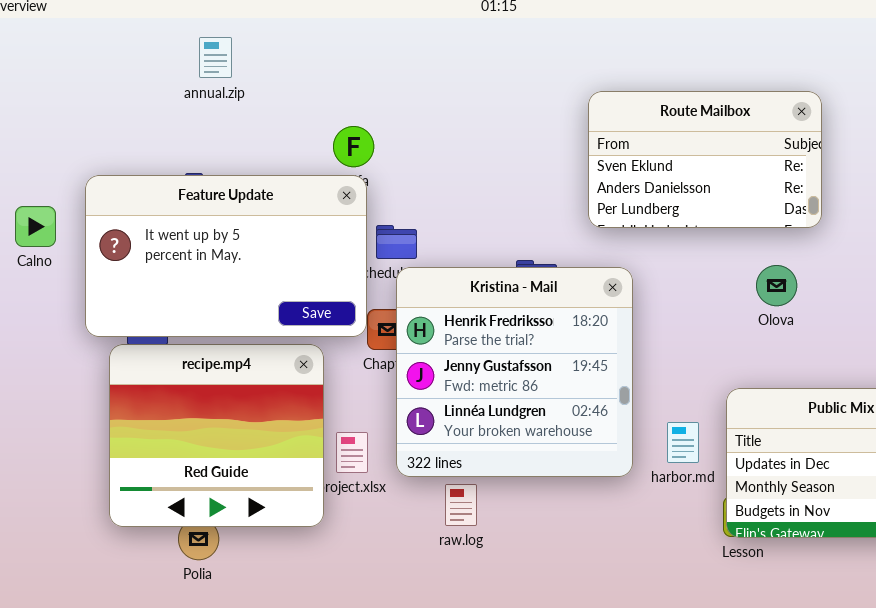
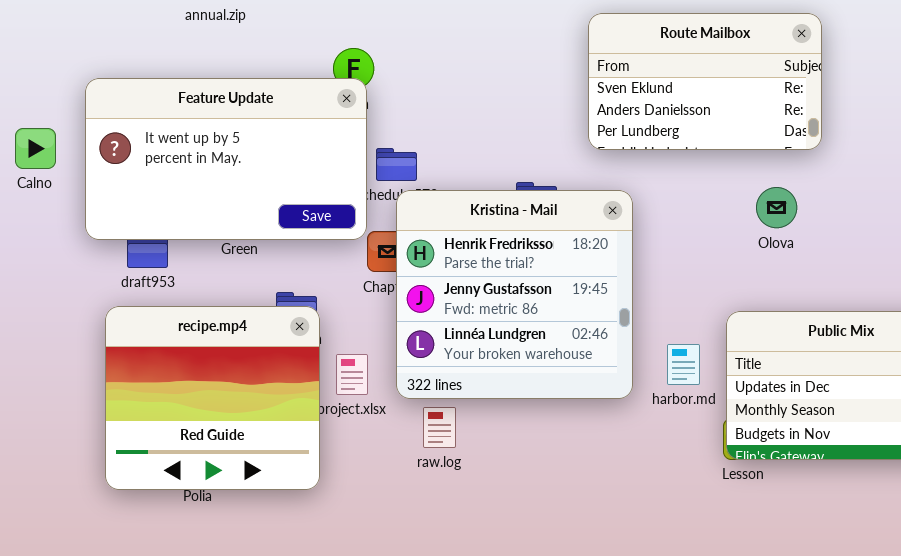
Feature Update: [85,175,367,337] -> [85,78,367,240], moved
recipe.mp4: [109,344,324,527] -> [105,306,320,490], moved
raw.log: [445,484,477,526] -> [423,407,456,448], moved

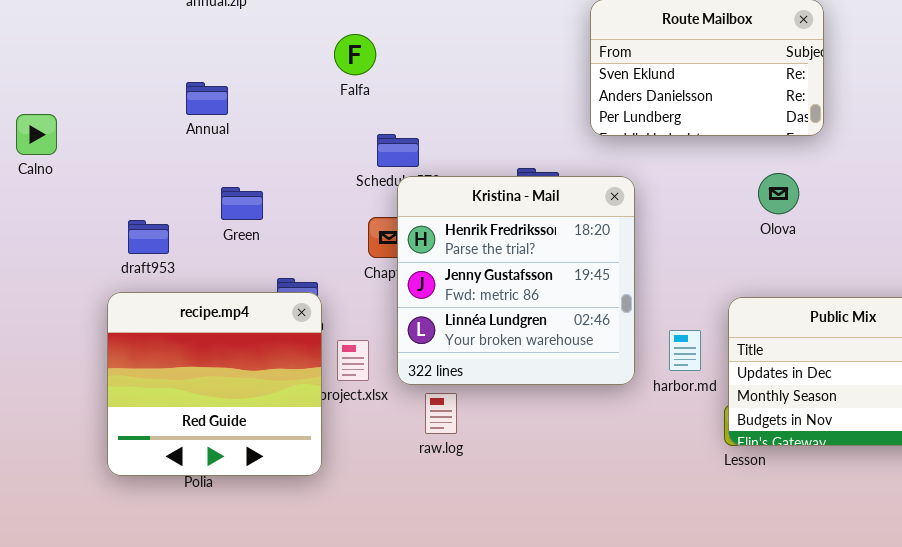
Feature Update: [85,78,367,240] -> none, closed

